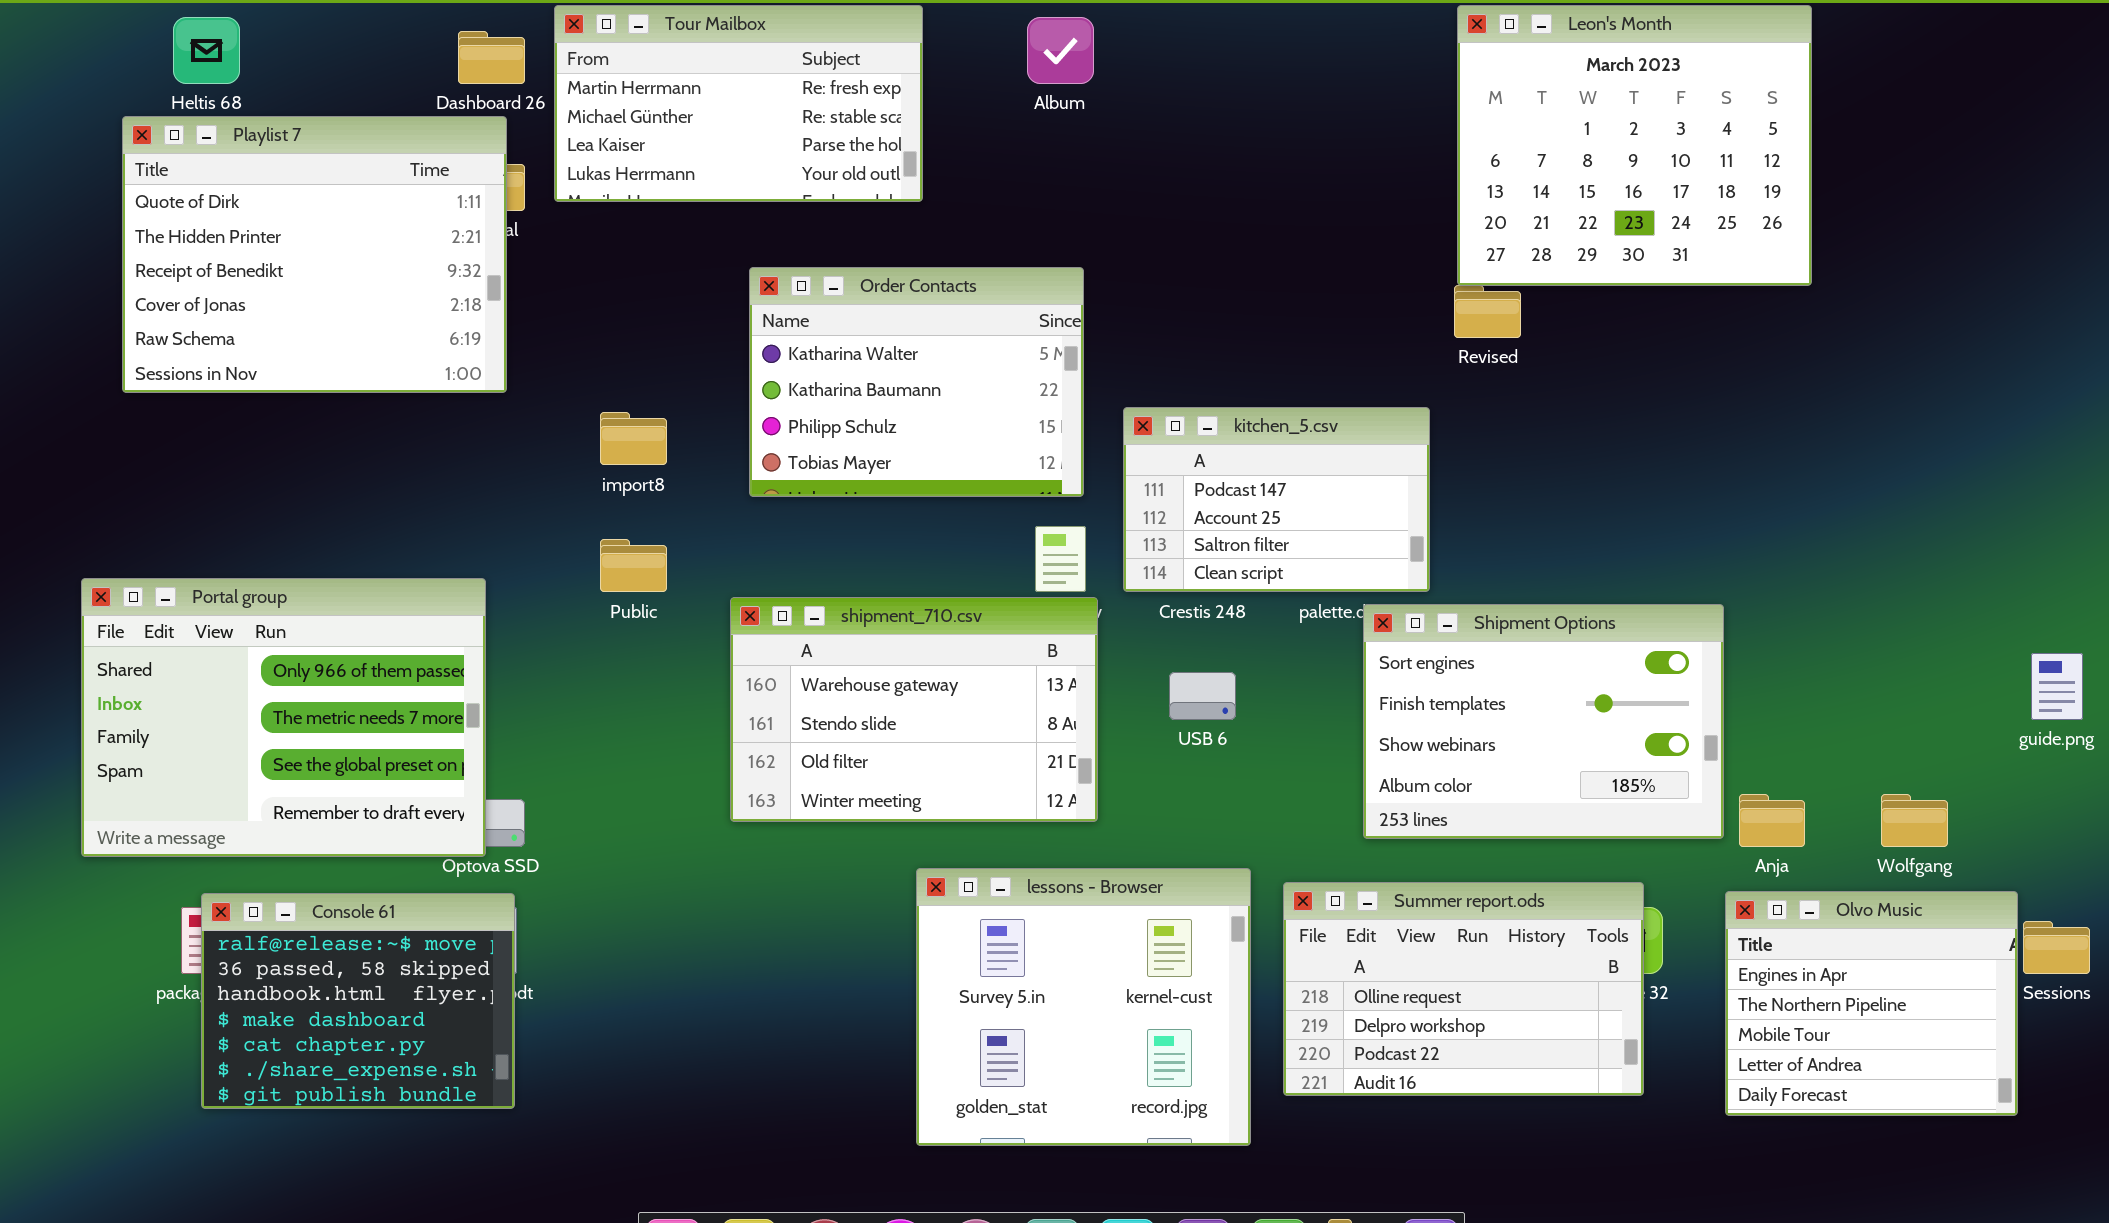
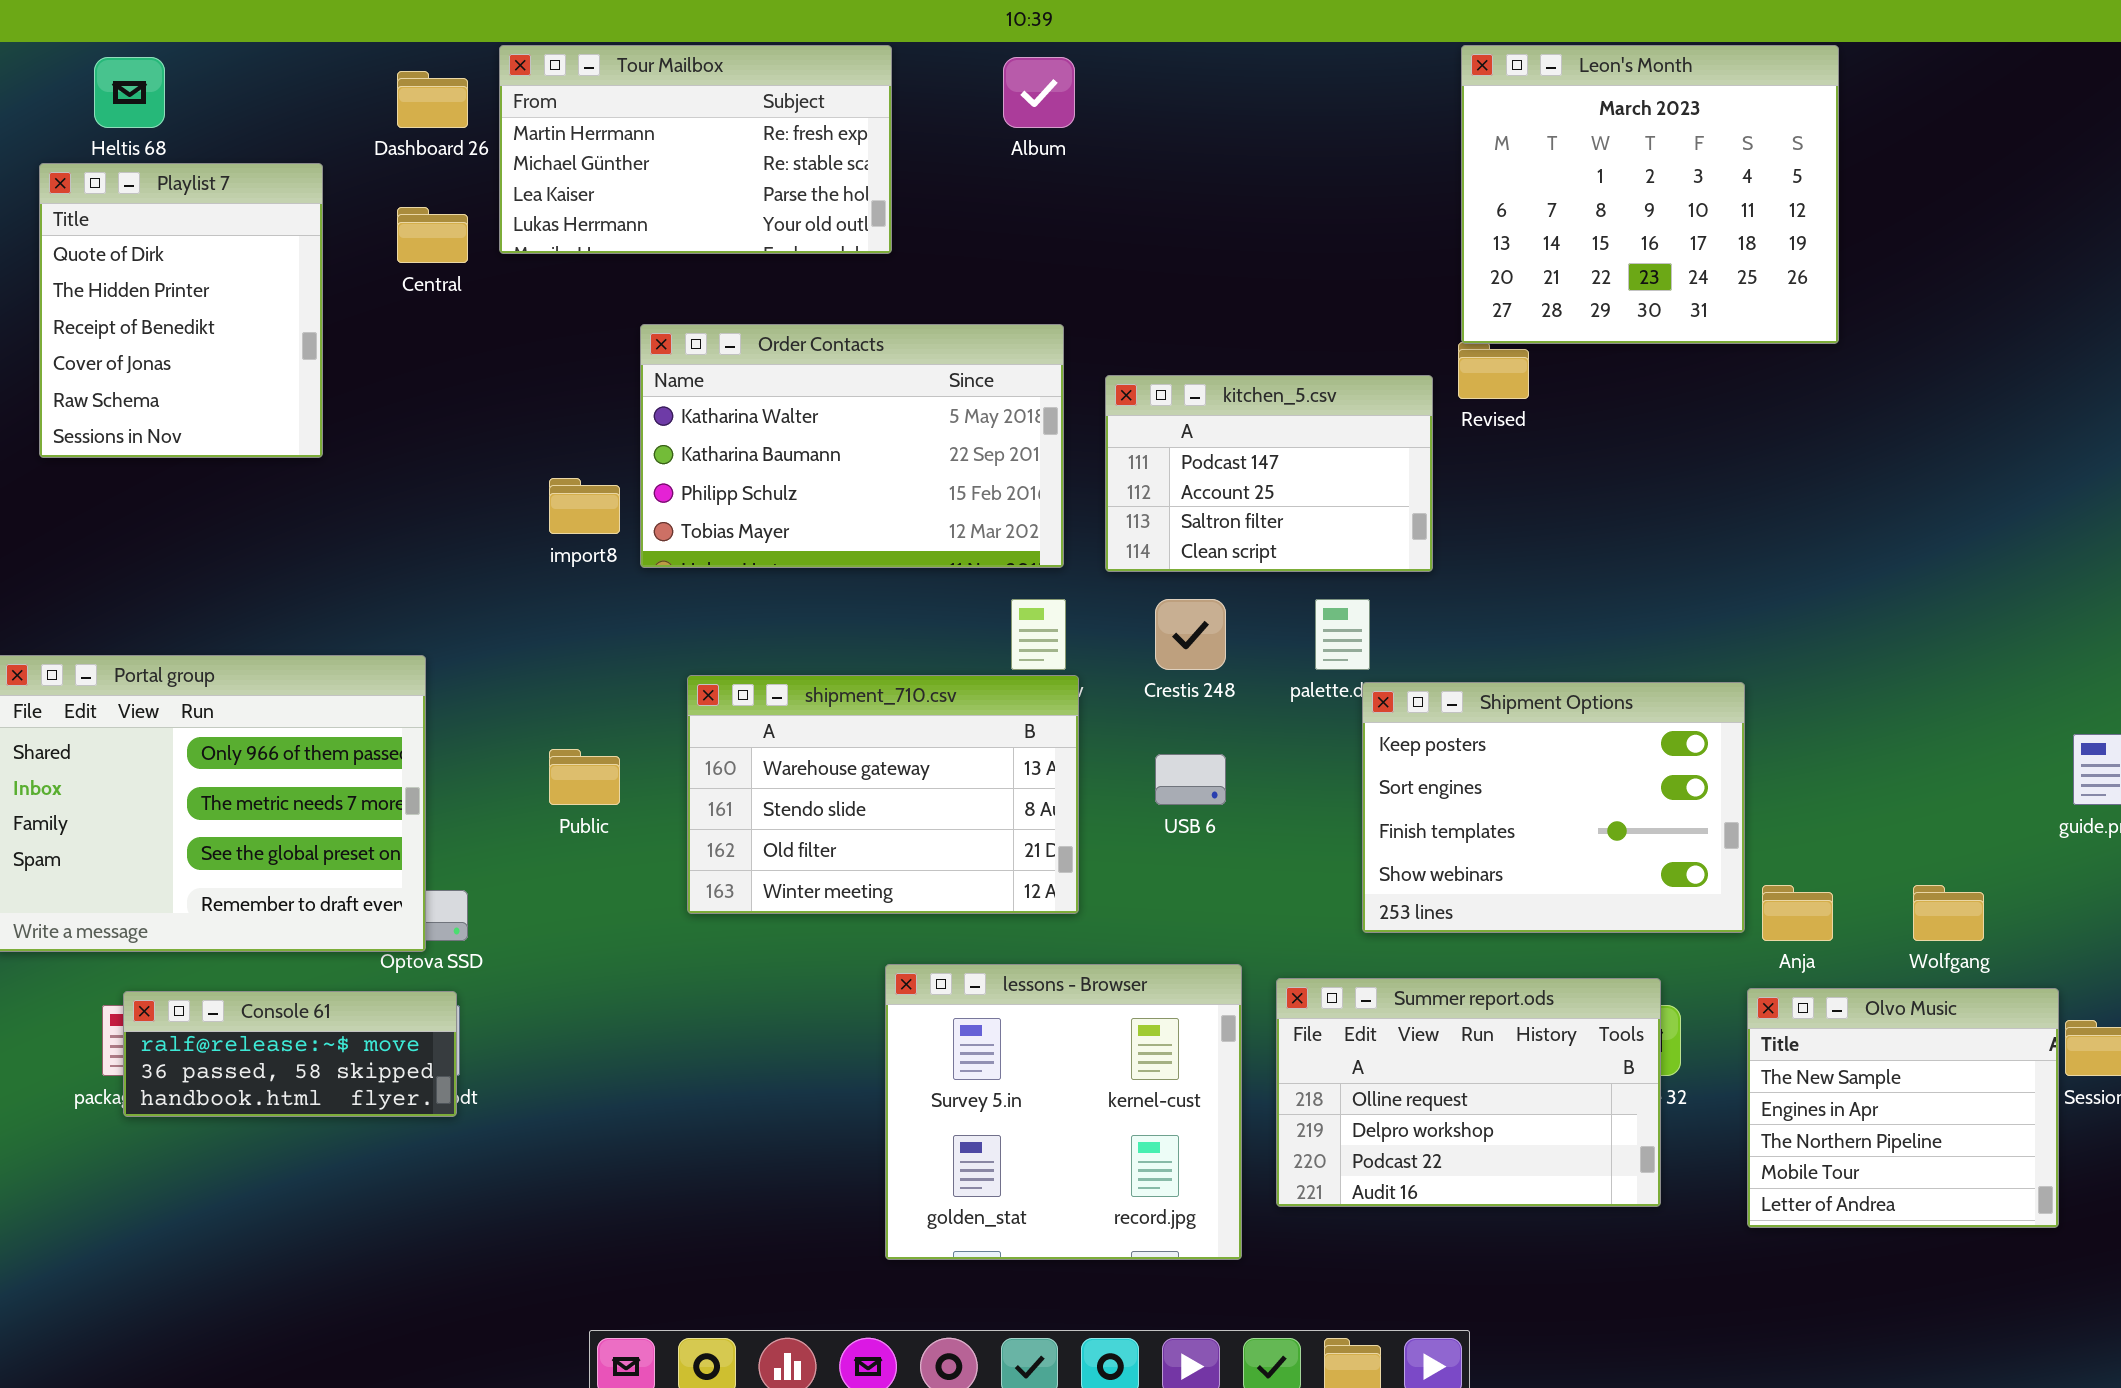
Playlist 7: [122,116,507,393] -> [39,163,323,458], resized
Order Contacts: [749,267,1084,497] -> [640,324,1064,568], resized
kitchen_5.csv: [1123,407,1430,592] -> [1105,375,1433,572], moved
Public: [600,539,667,592] -> [549,749,620,805], moved
Shipment Options: [1363,604,1724,839] -> [1362,682,1745,933], scrolled up 1 row
Olvo Music: [1725,891,2018,1116] -> [1747,988,2059,1228], scrolled up 1 row
Console 61: [201,893,515,1109] -> [123,991,457,1117], resized

